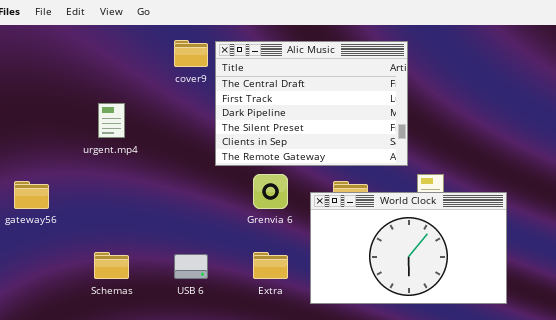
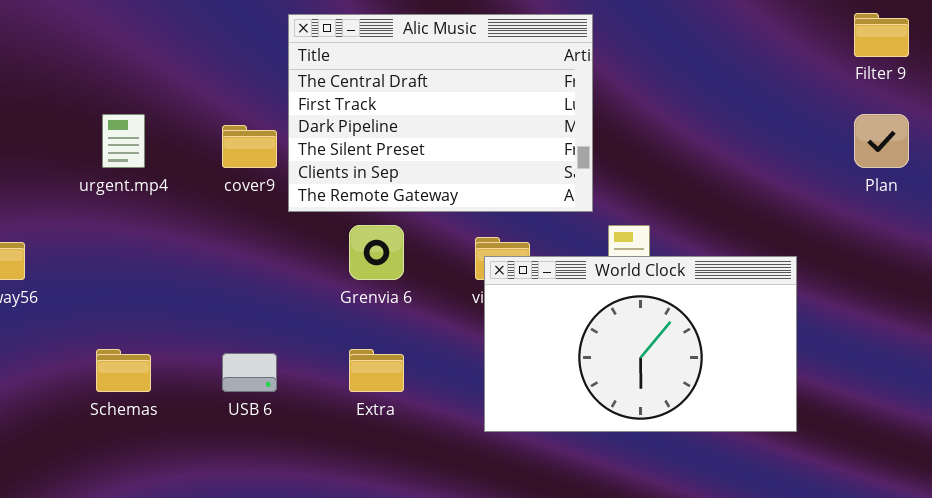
cover9: [174,40,208,67] -> [222,125,277,168], moved
World Clock: [310,192,507,304] -> [484,256,797,432], moved

